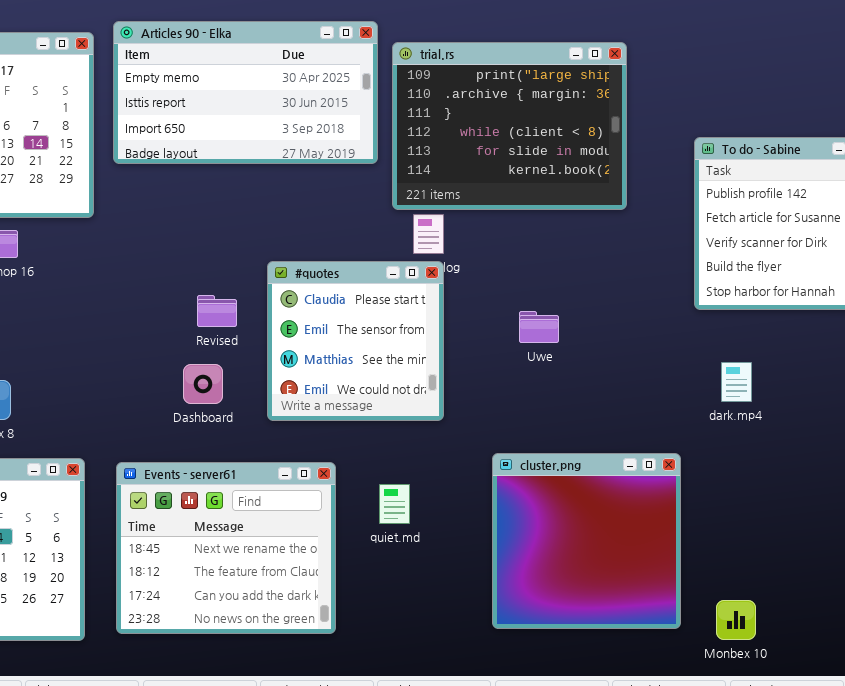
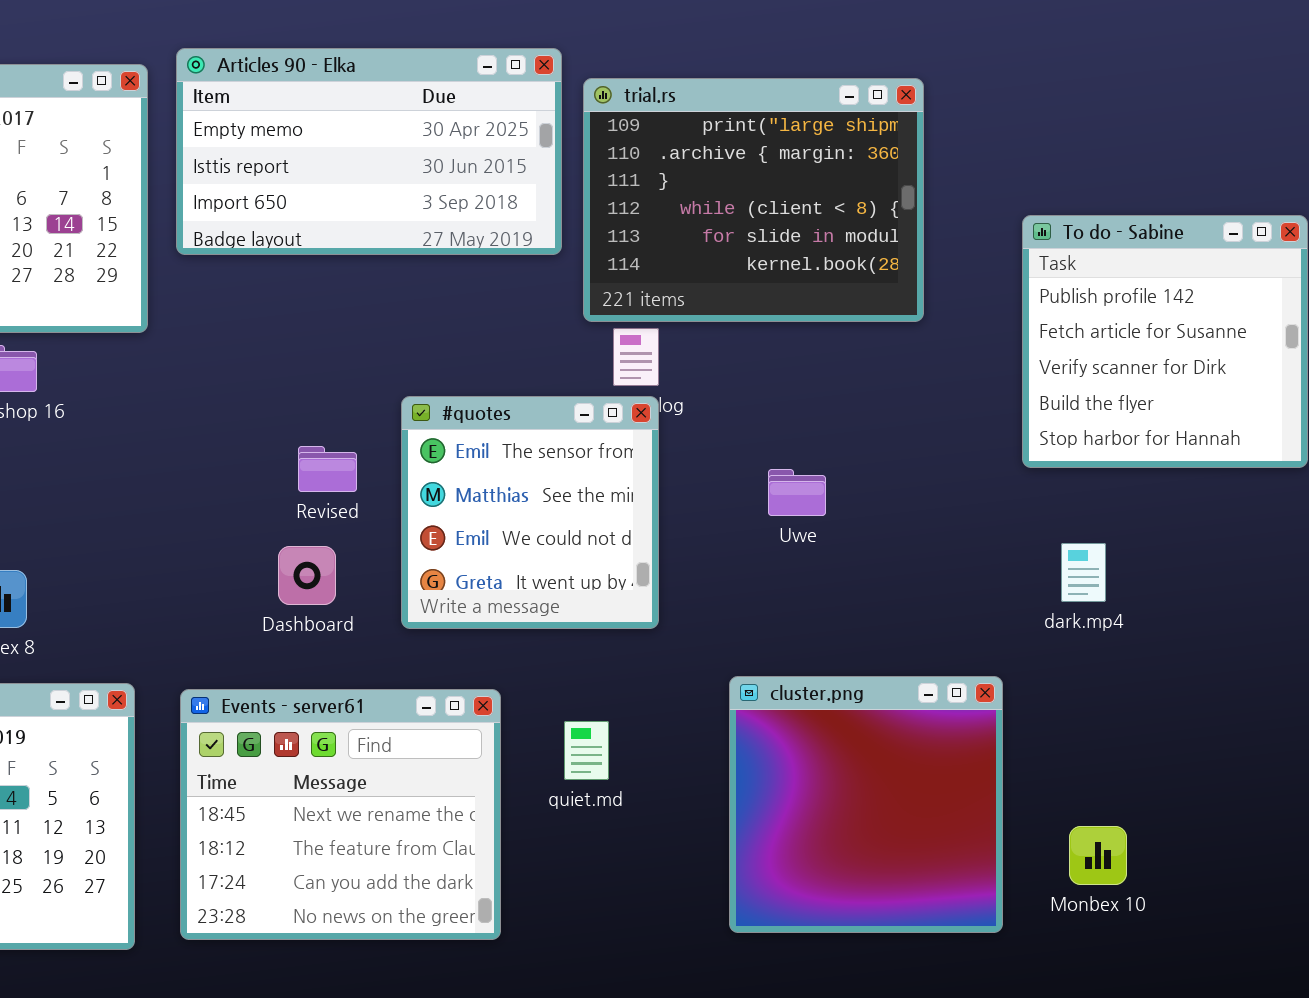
#quotes: [267,261,444,421] -> [401,396,659,629], scrolled down 1 row
Monbex 10: [716,600,756,640] -> [1069,826,1127,885], moved

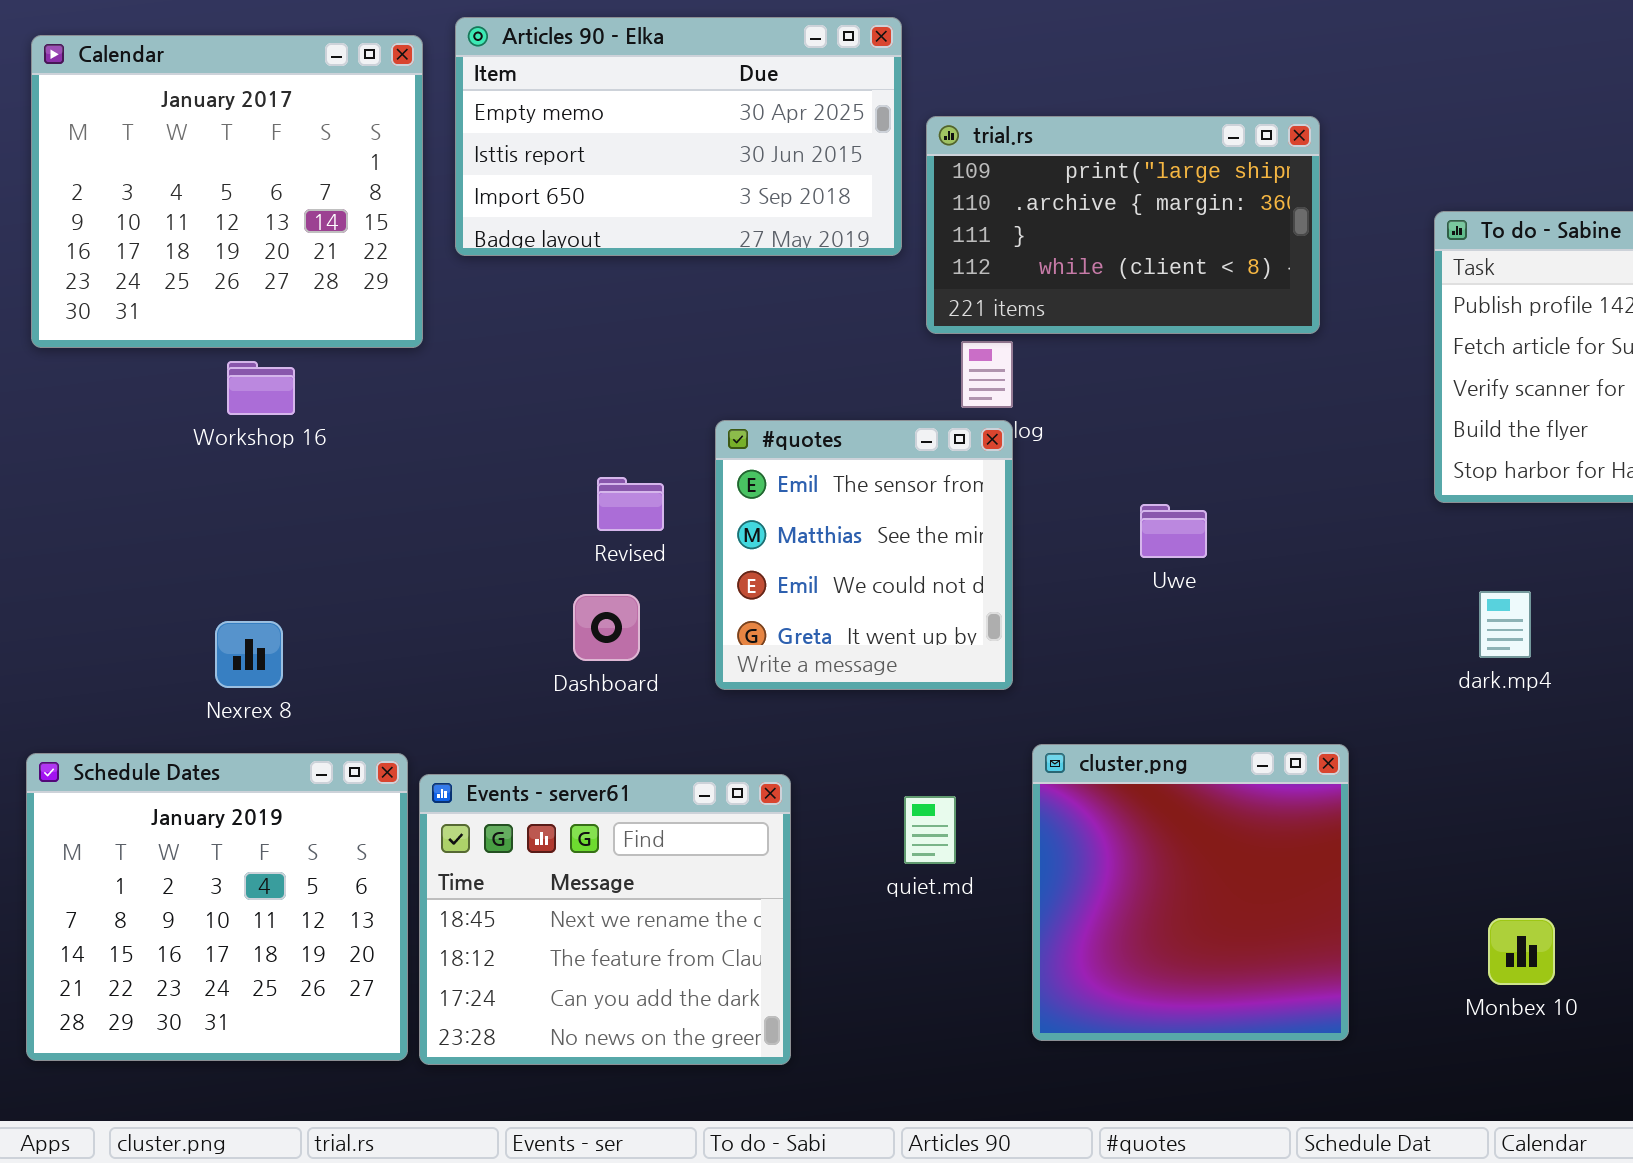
trial.rs: [583,78,924,322] -> [926,116,1320,334], resized
cluster.png: [729,676,1003,933] -> [1032,744,1349,1041], moved
Events - server61: [180,689,501,940] -> [419,774,791,1065], moved

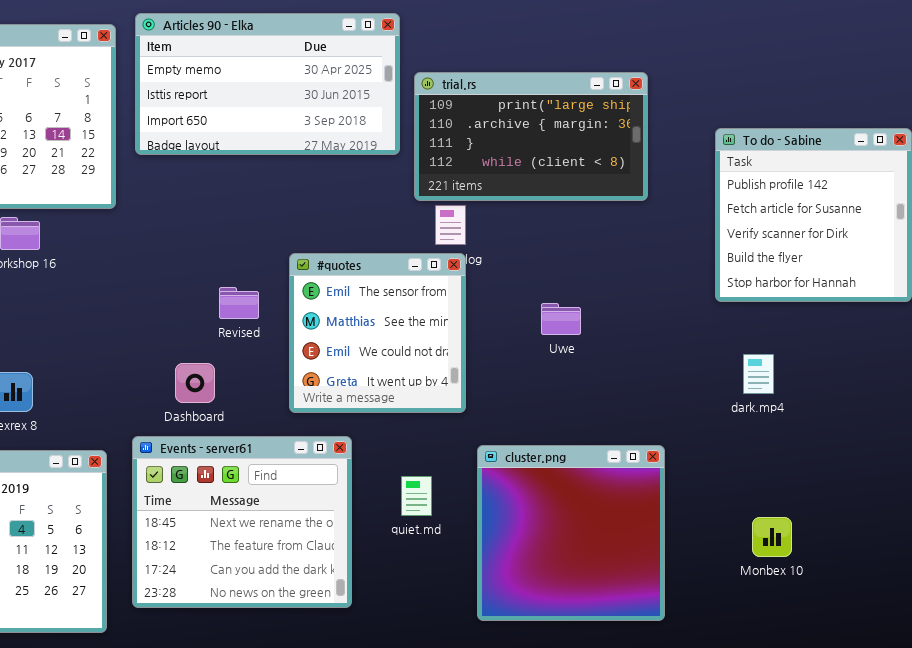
Dashboard: [573,594,640,661] -> [175,363,215,403], moved
Events - server61: [419,774,791,1065] -> [132,436,352,608], moved
Monbex 10: [1488,918,1555,985] -> [752,517,792,557], moved

